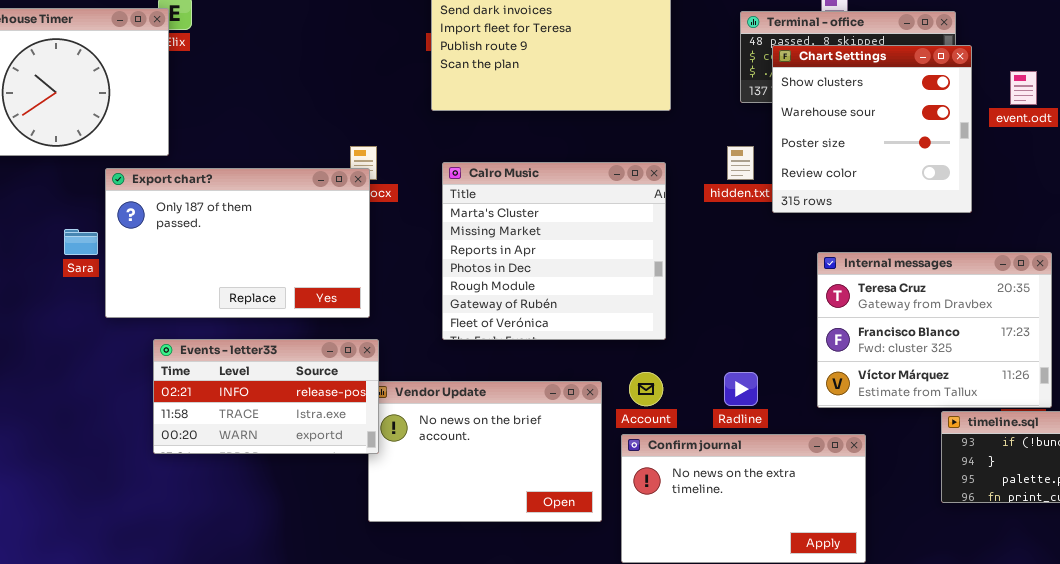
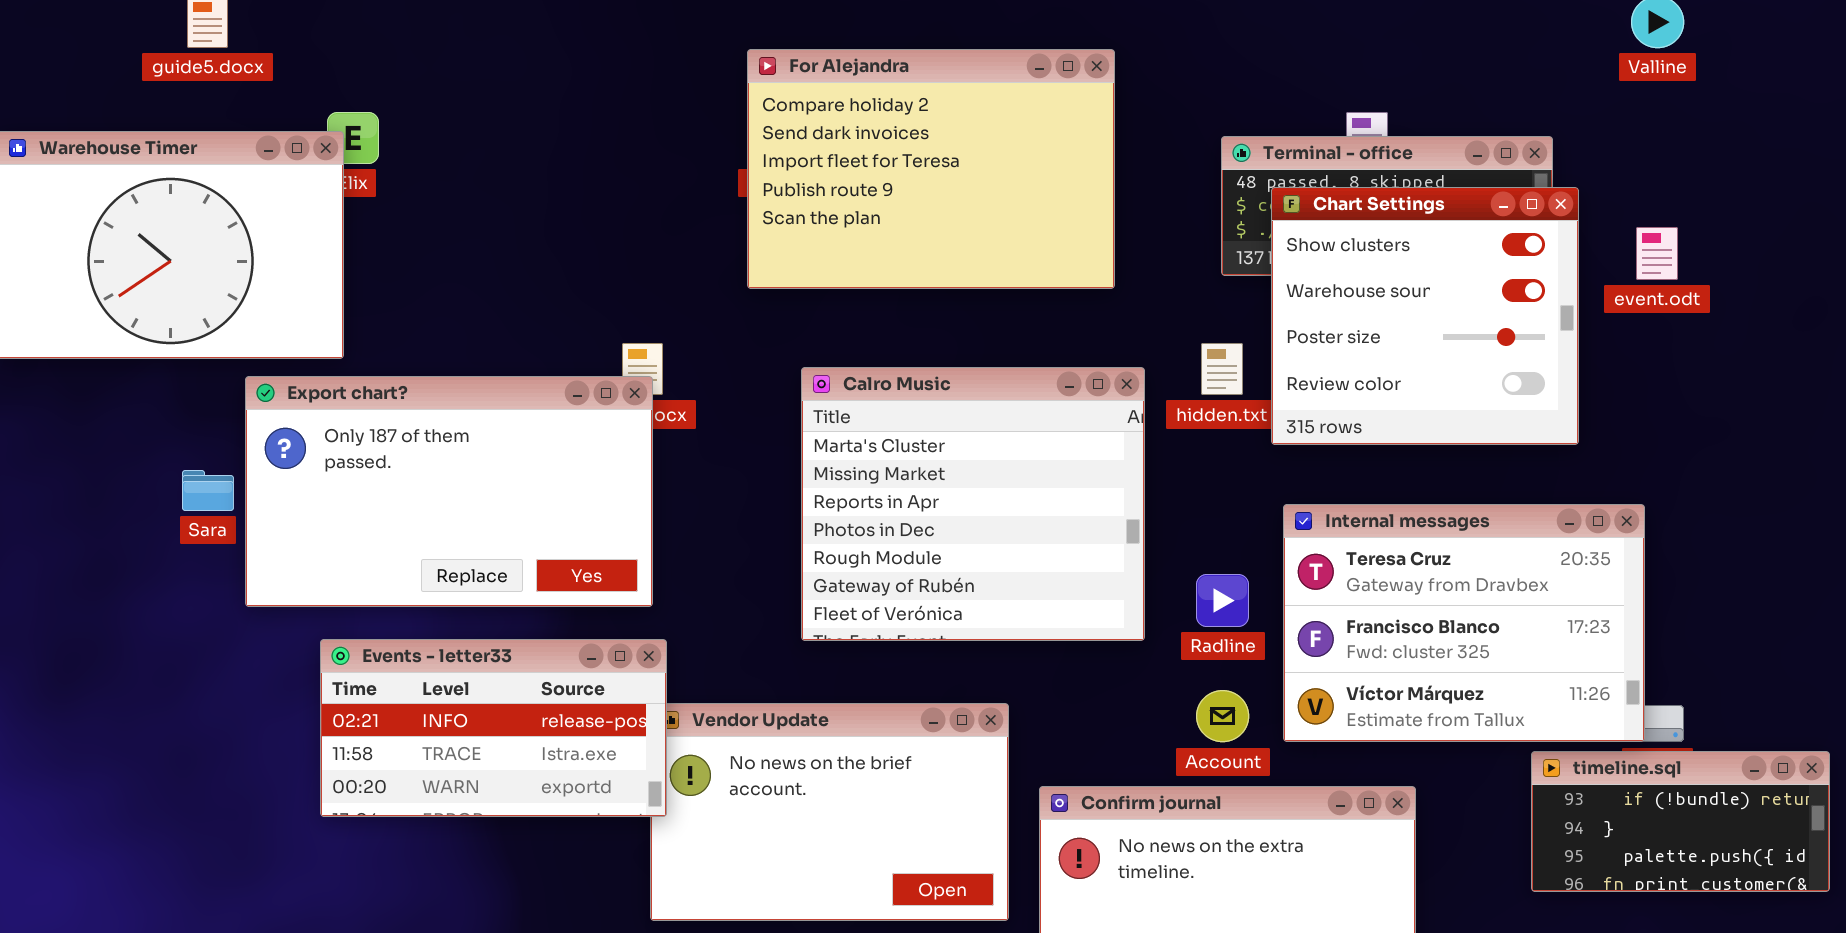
Calro Music: [442,162,666,340] -> [801,367,1145,641], moved
Internal messages: [817,252,1052,408] -> [1283,504,1645,742], moved
Account: [629,372,663,406] -> [1196,690,1249,742], moved
Radline: [724,372,758,406] -> [1196,574,1249,627], moved

